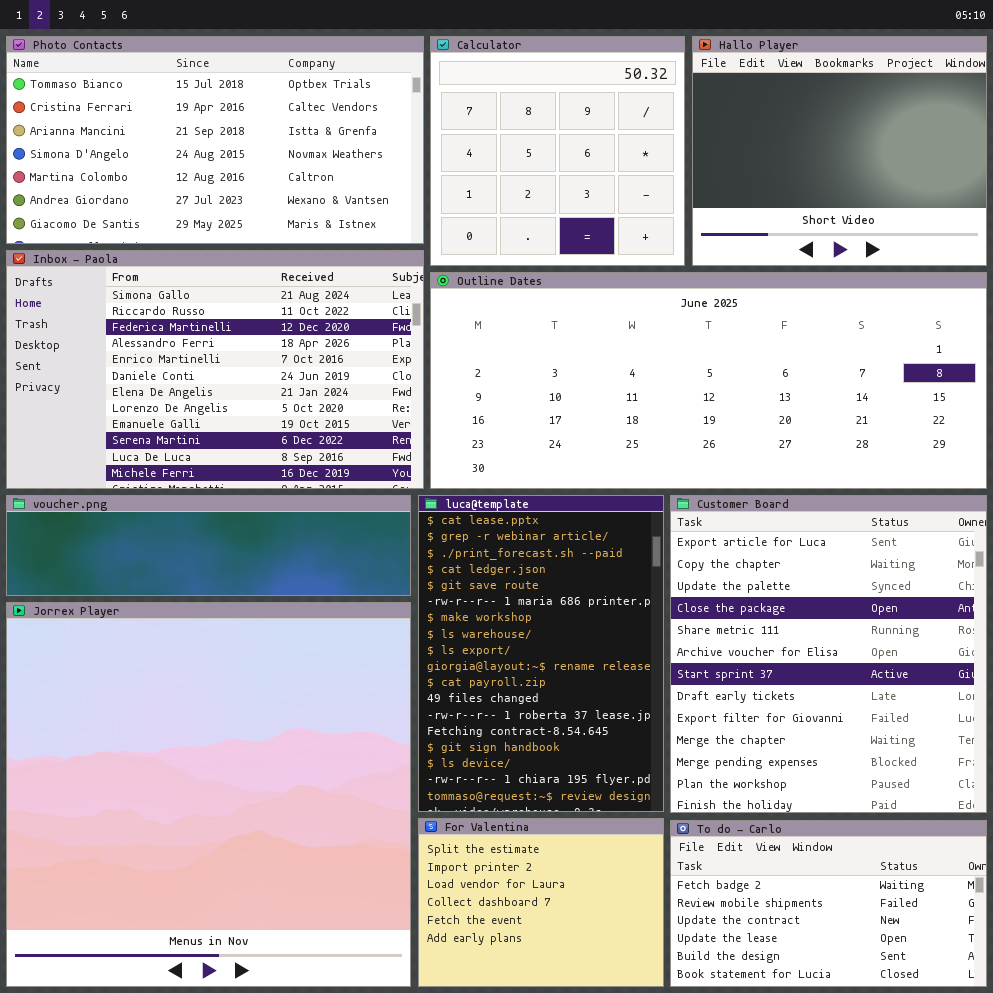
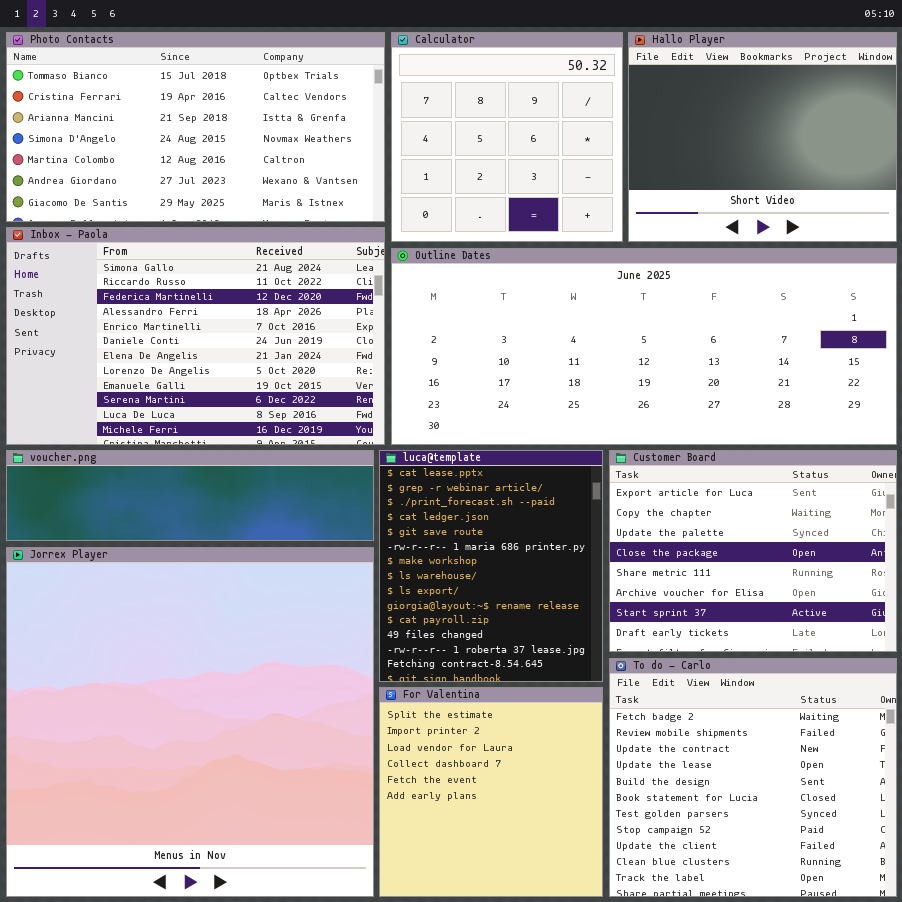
luca@template: [418,495,664,812] -> [379,450,603,682], resized
Customer Board: [670,495,987,813] -> [609,450,897,652], resized
For Valentina: [418,818,664,987] -> [379,687,603,897], resized
To do - Carlo: [670,820,987,987] -> [609,658,897,897], resized

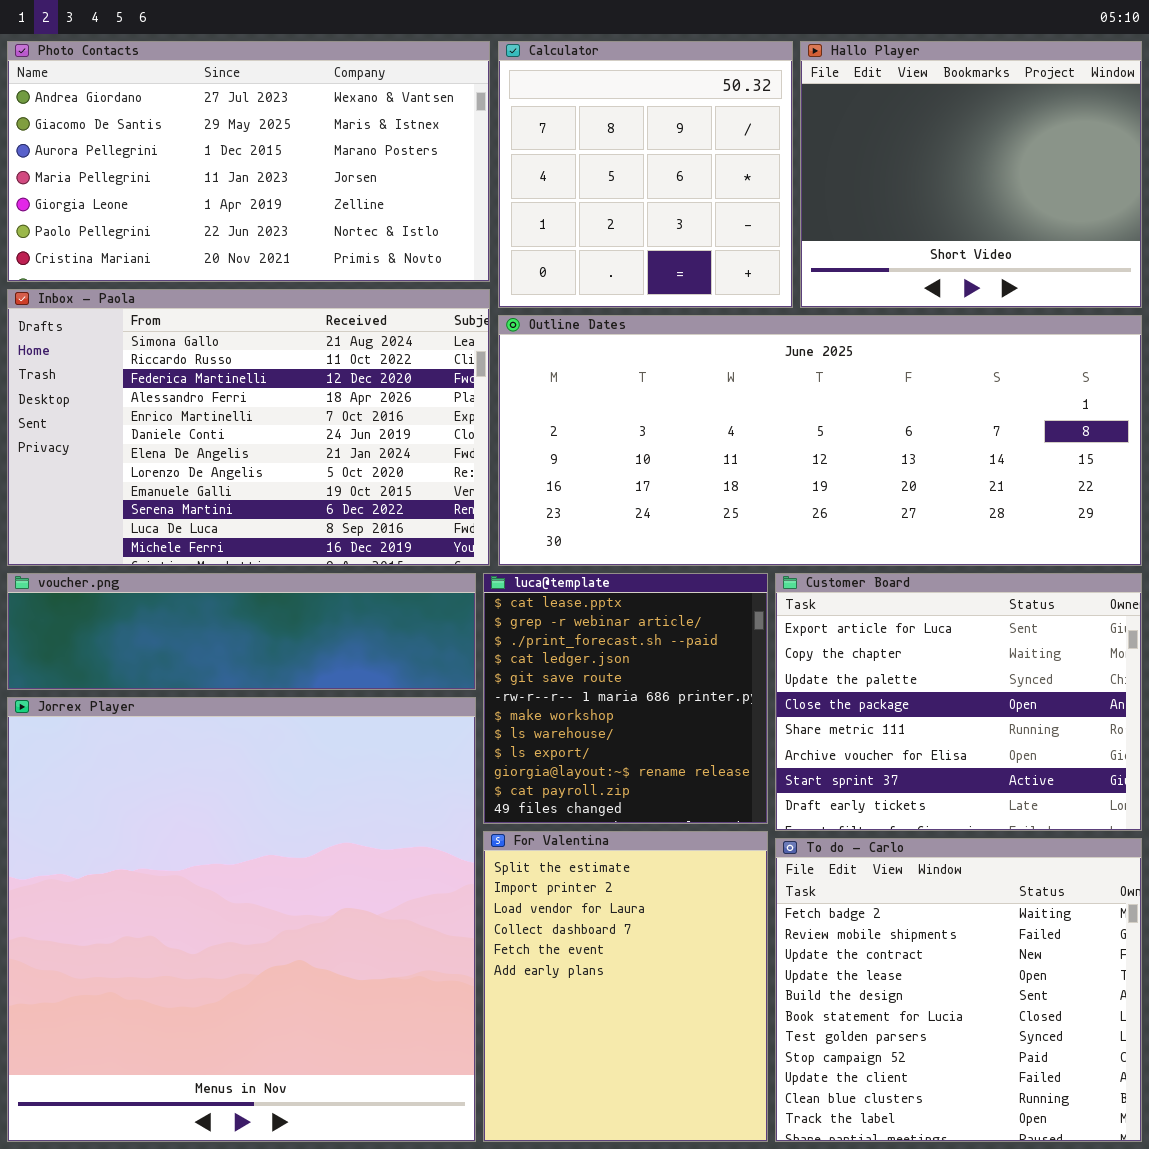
Photo Contacts: [6,32,385,222] -> [7,41,490,282], scrolled down 5 rows
luca@template: [379,450,603,682] -> [483,573,768,824], resized
For Valentina: [379,687,603,897] -> [483,831,768,1142], resized

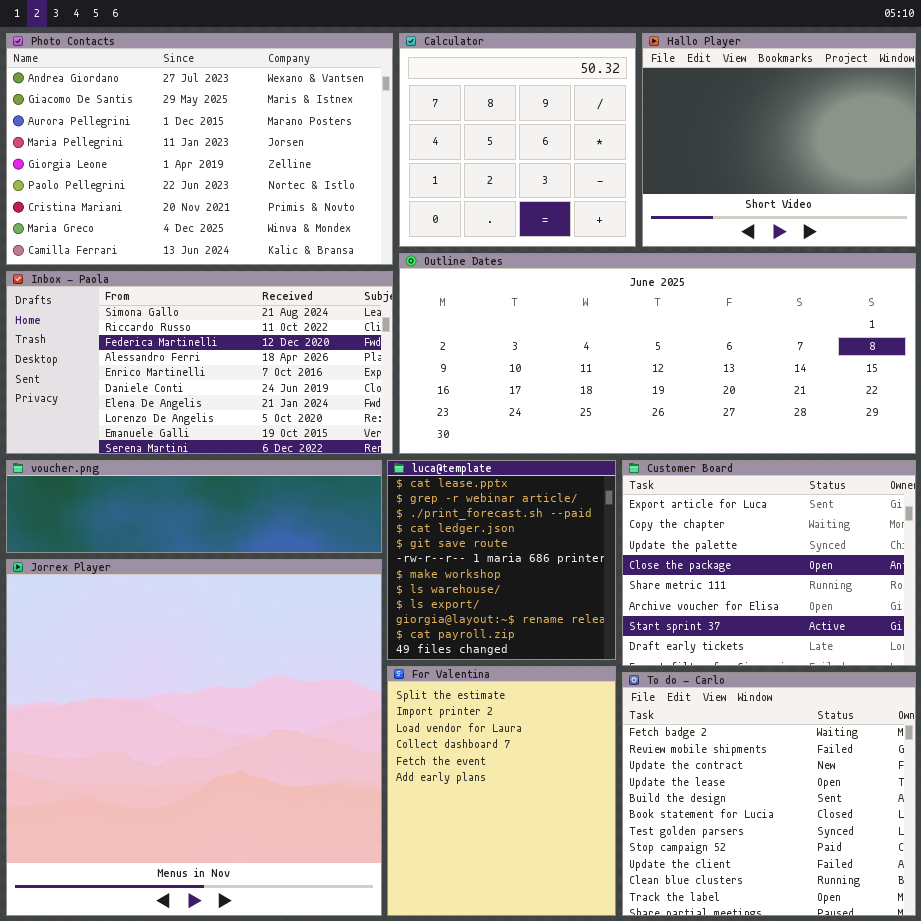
Photo Contacts: [7,41,490,282] -> [6,33,393,265], resized
Inbox - Paola: [7,289,490,566] -> [6,271,393,454], resized

